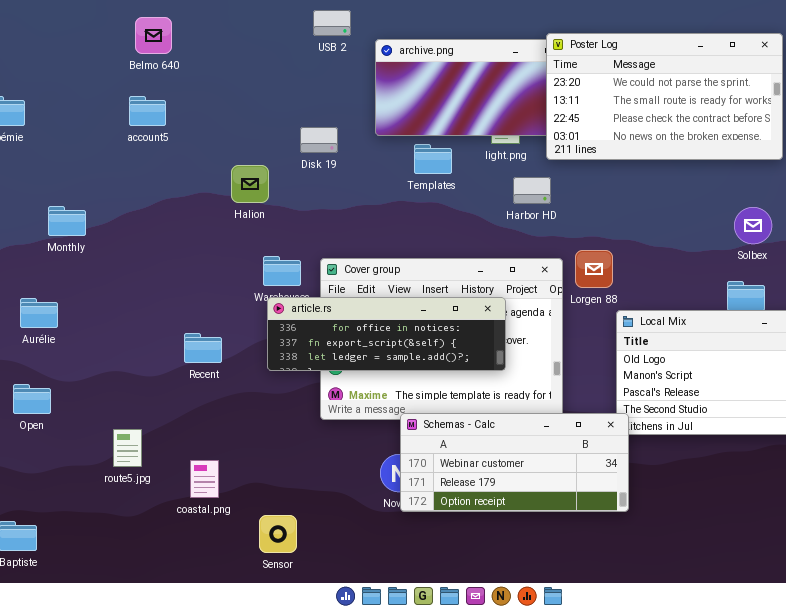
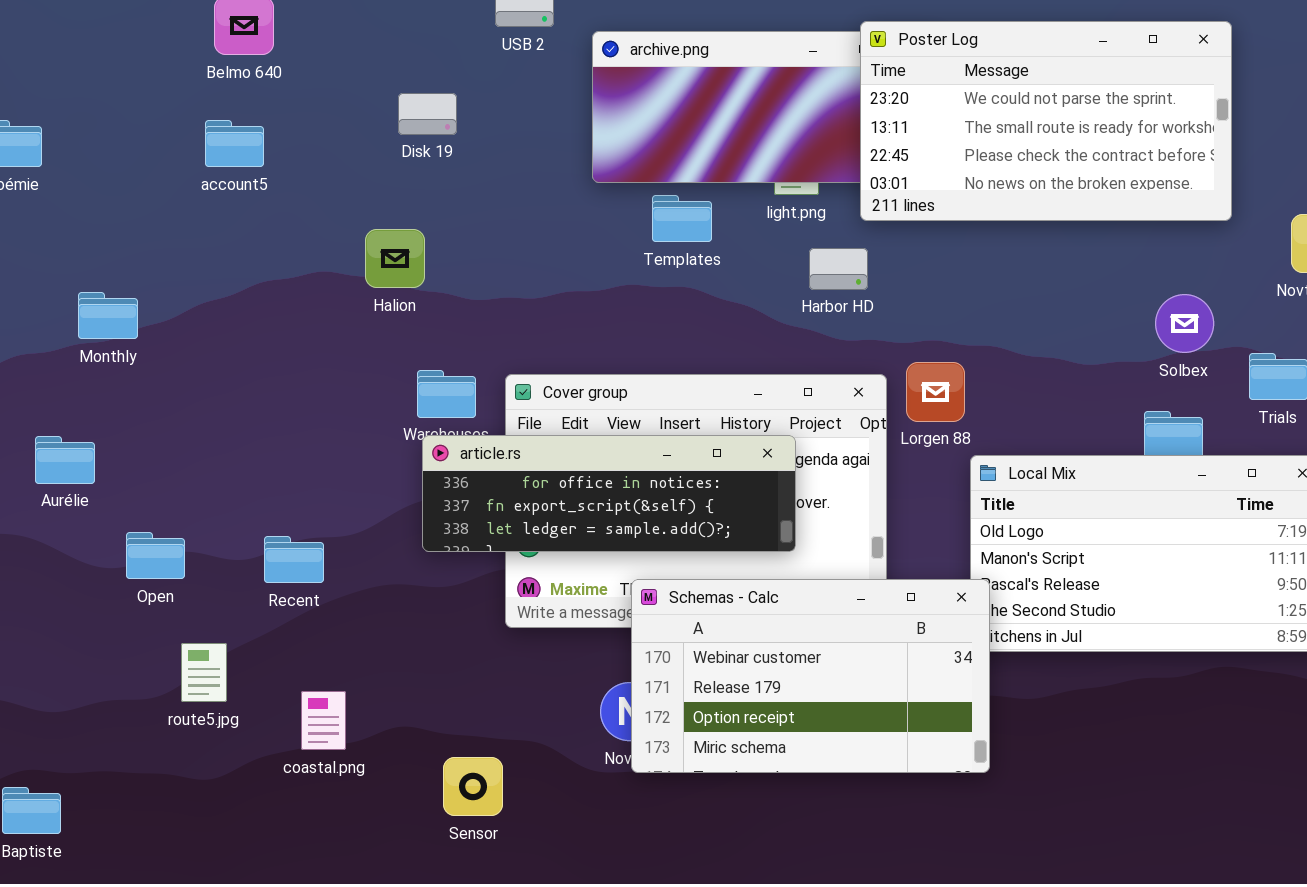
Disk 19: [300,127,338,153] -> [398,93,457,135], moved
Recent: [184,333,222,363] -> [264,536,324,583], moved
Open: [13,384,51,414] -> [126,532,185,579], moved
Schemas - Calc: [400,413,629,512] -> [631,579,990,773], resized
Sensor: [259,515,297,553] -> [443,757,503,816], moved

